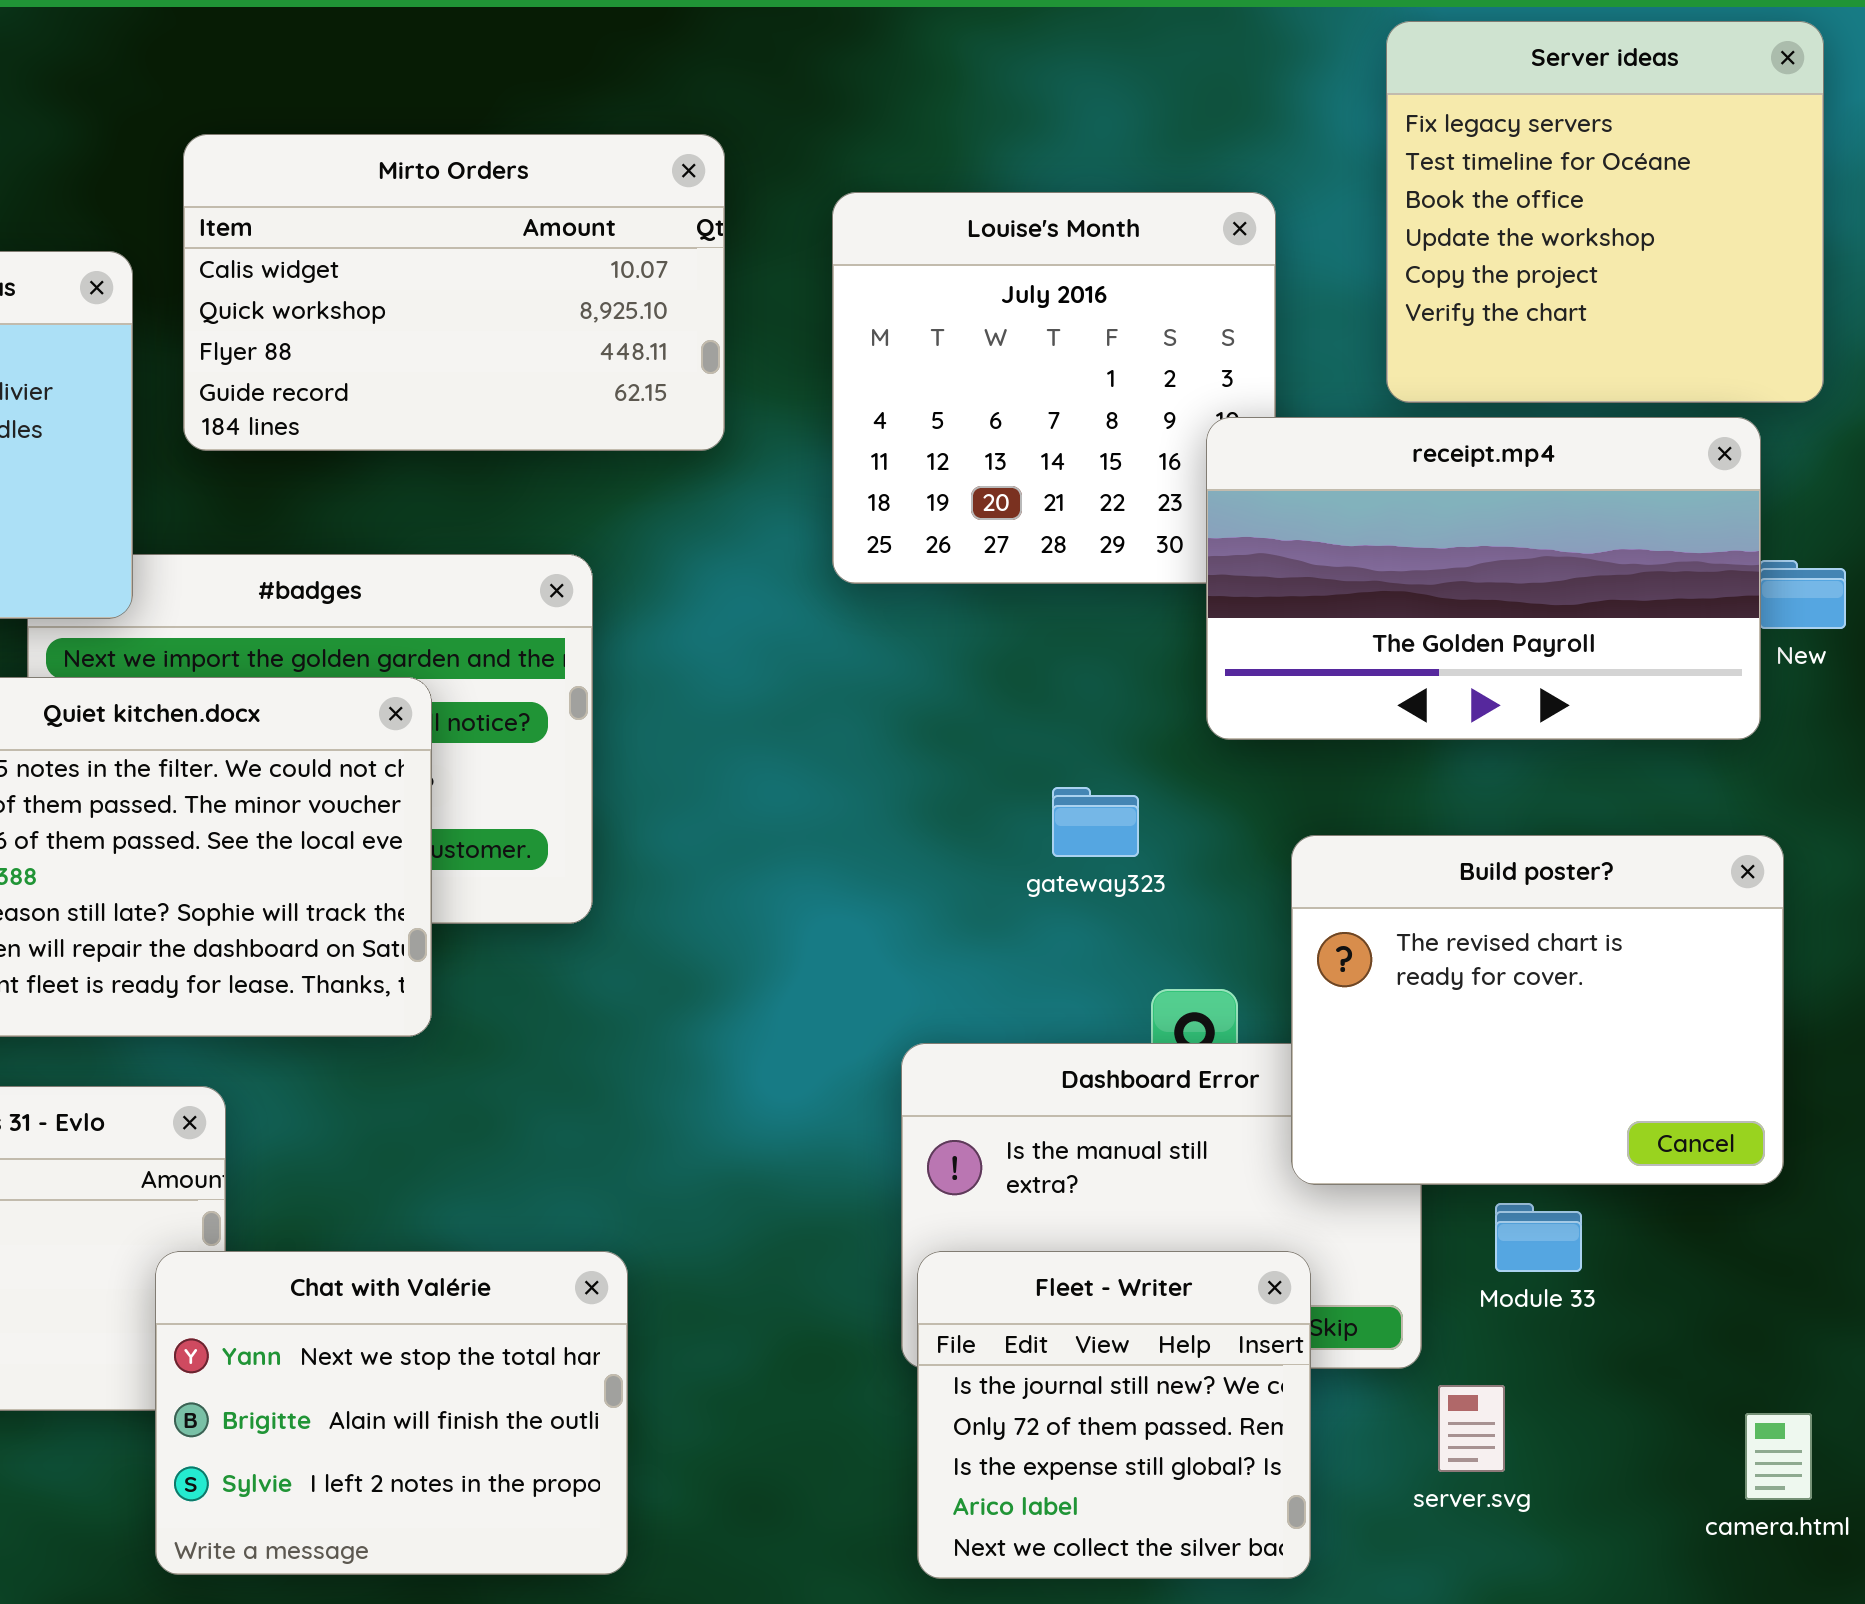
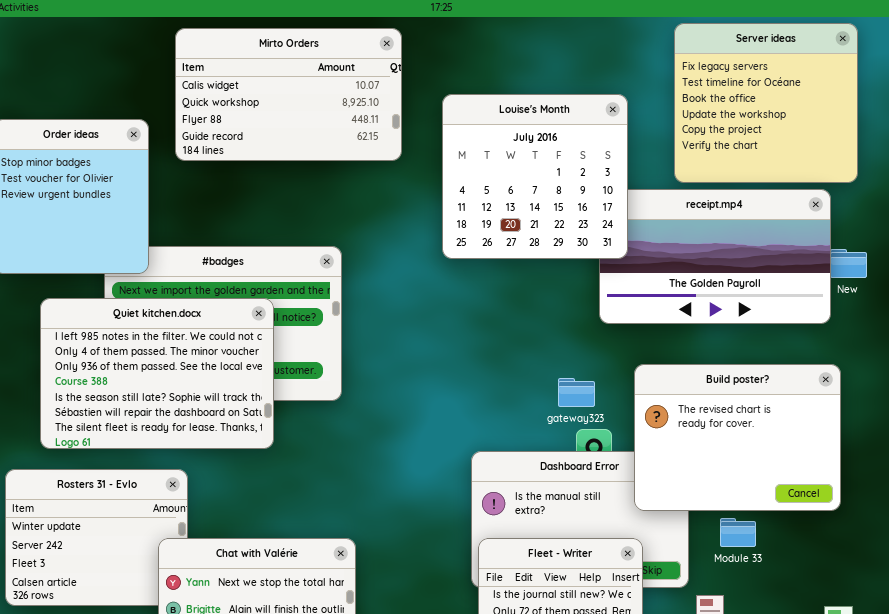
Mirto Orders: [183,134,725,451] -> [175,28,402,161], moved
Louise's Month: [832,192,1276,584] -> [442,94,628,259], raised
gateway323: [1052,787,1139,857] -> [558,378,595,407], moved

